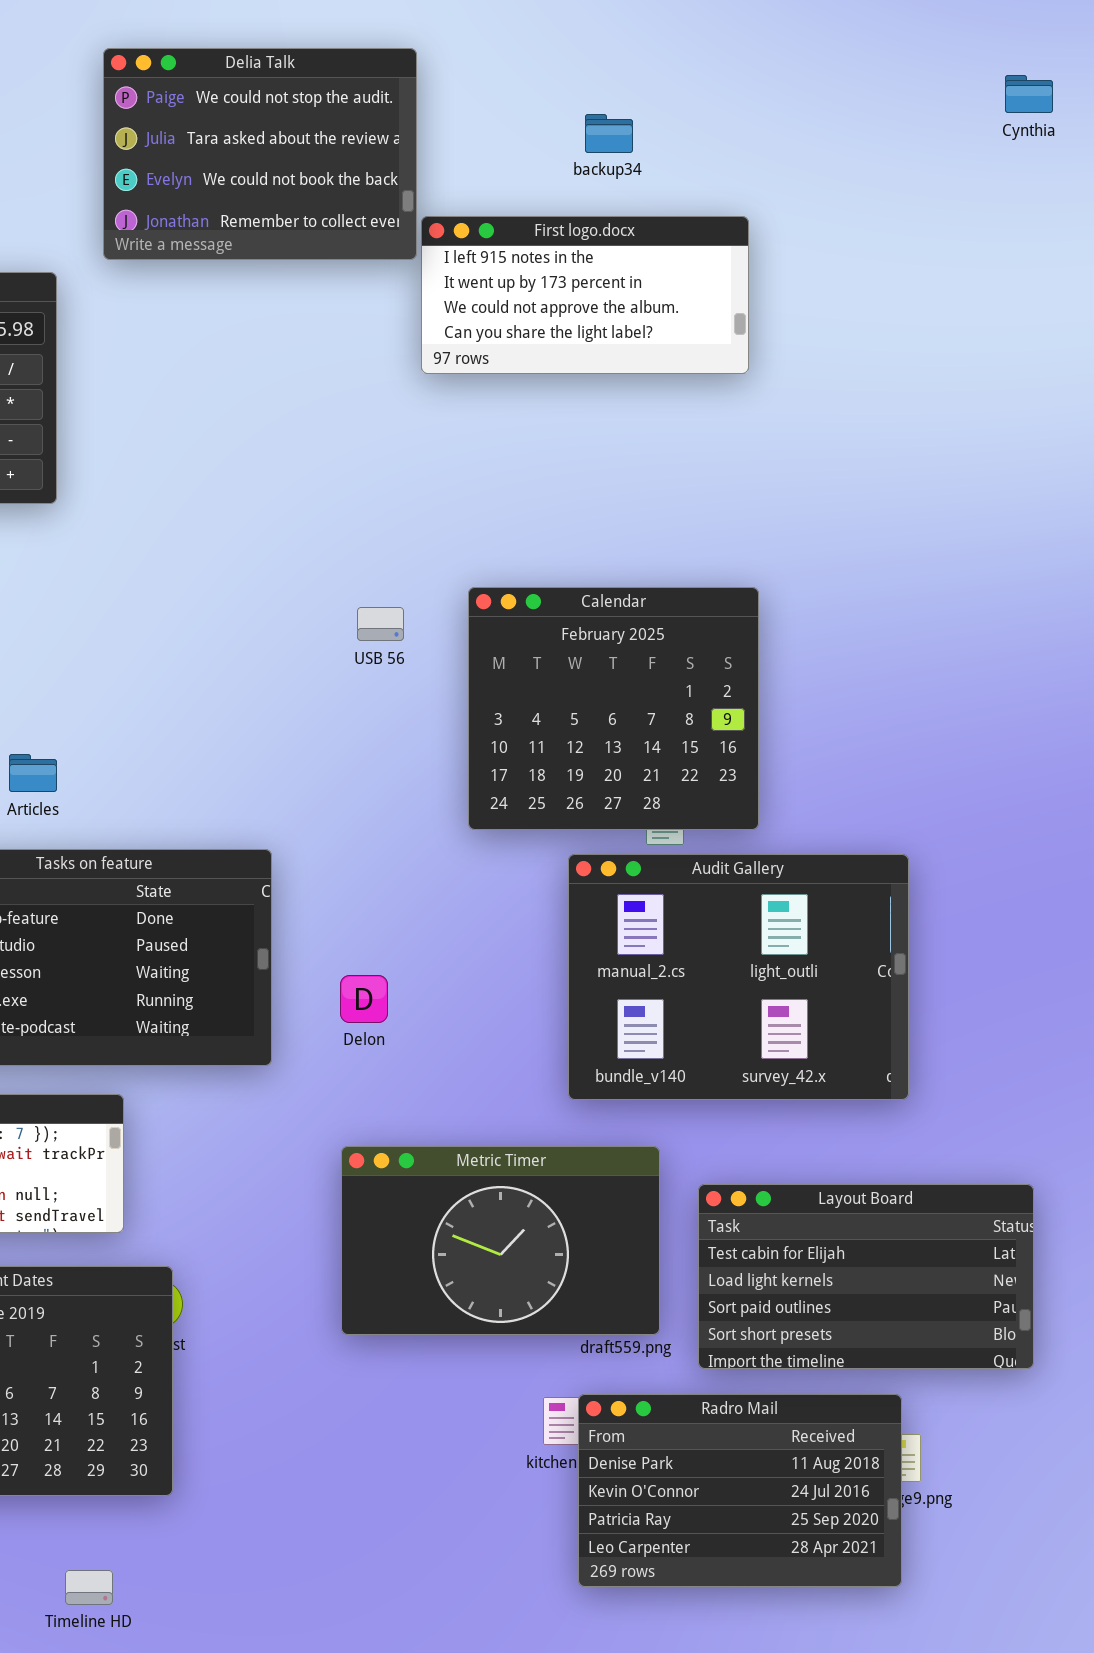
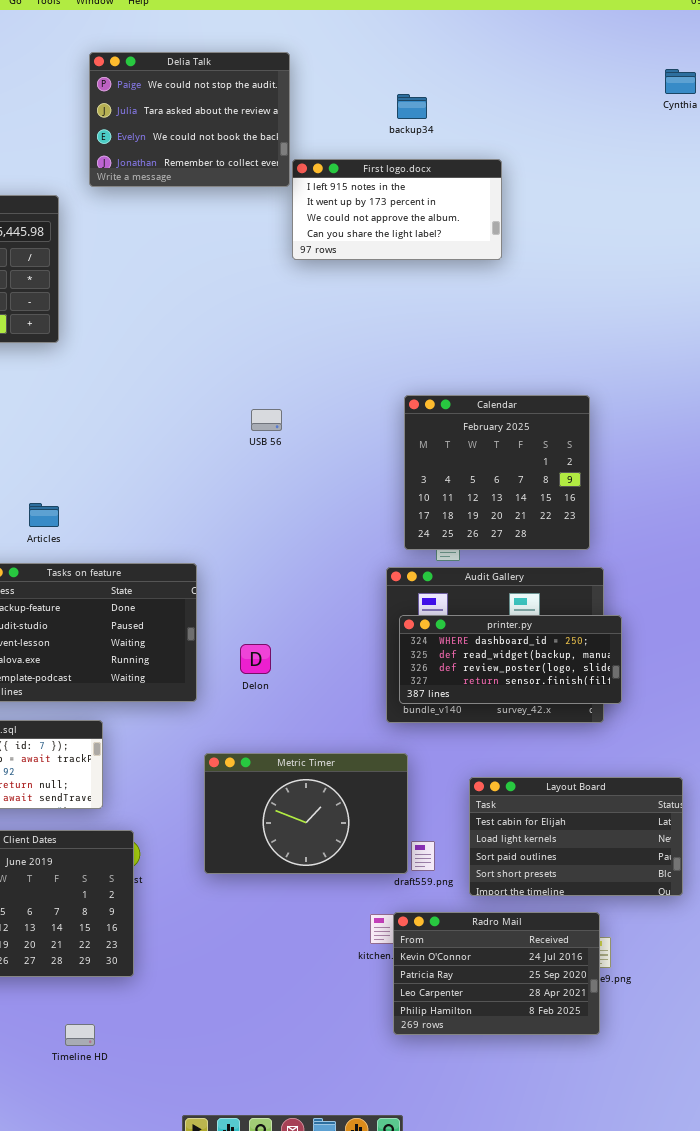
Calendar: [468,587,759,830] -> [404,395,590,550], moved
printer.py: none -> [399,615,622,704], opened
Metric Timer: [341,1146,660,1335] -> [204,753,408,874], moved
Radro Mail: [578,1394,902,1587] -> [393,912,600,1035], scrolled down 1 row

